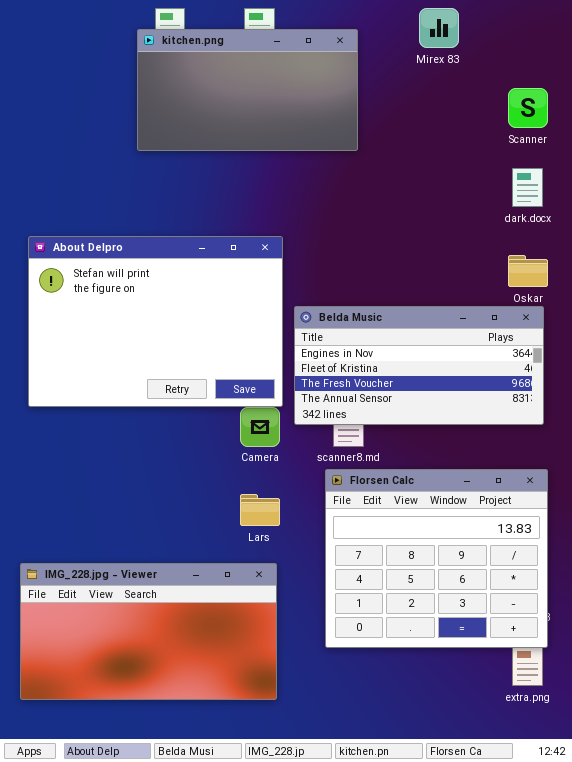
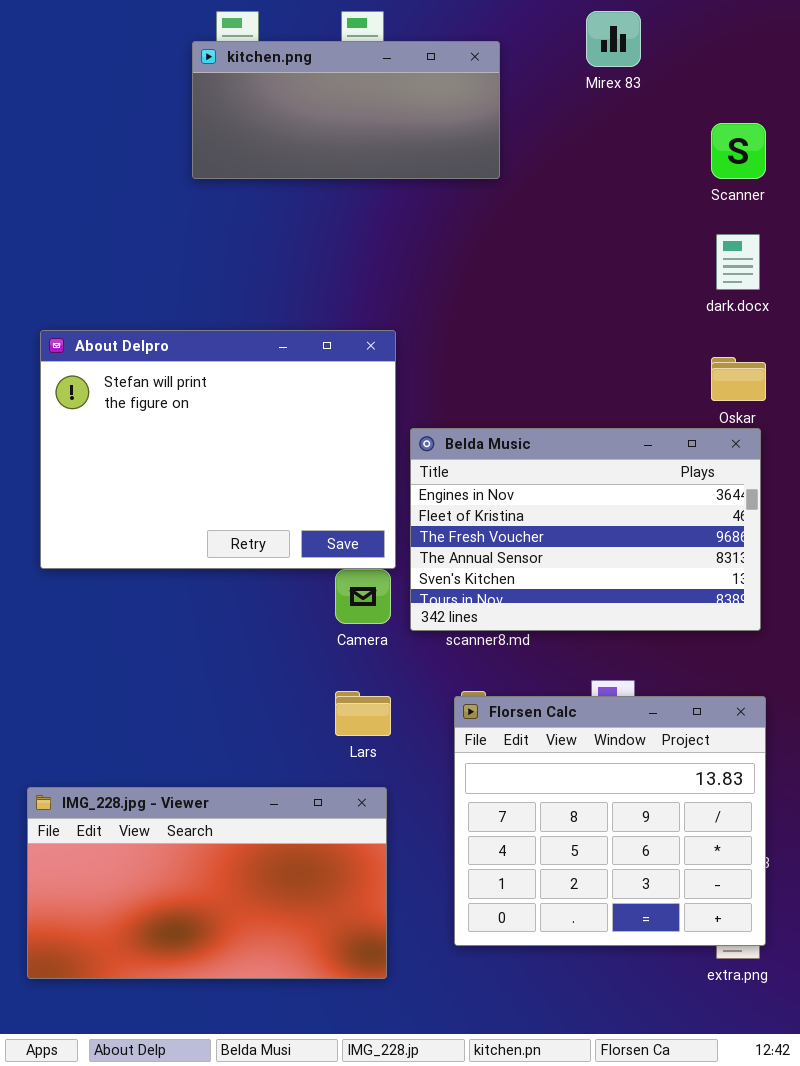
kitchen.png: [137,29,358,151] -> [192,41,500,179], resized
Belda Music: [294,306,544,425] -> [410,428,761,631], resized
Florsen Calc: [325,469,548,648] -> [454,696,766,946], moved

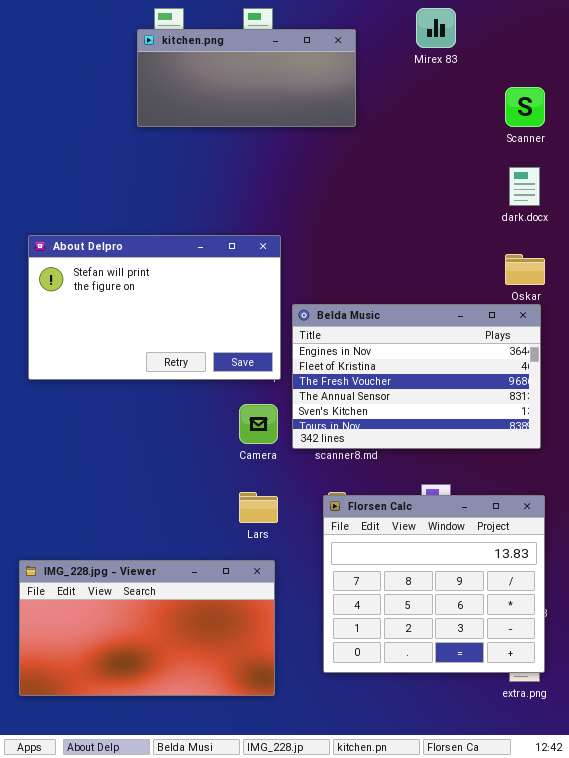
About Delpro: [40,330,396,569] -> [28,235,281,380], resized

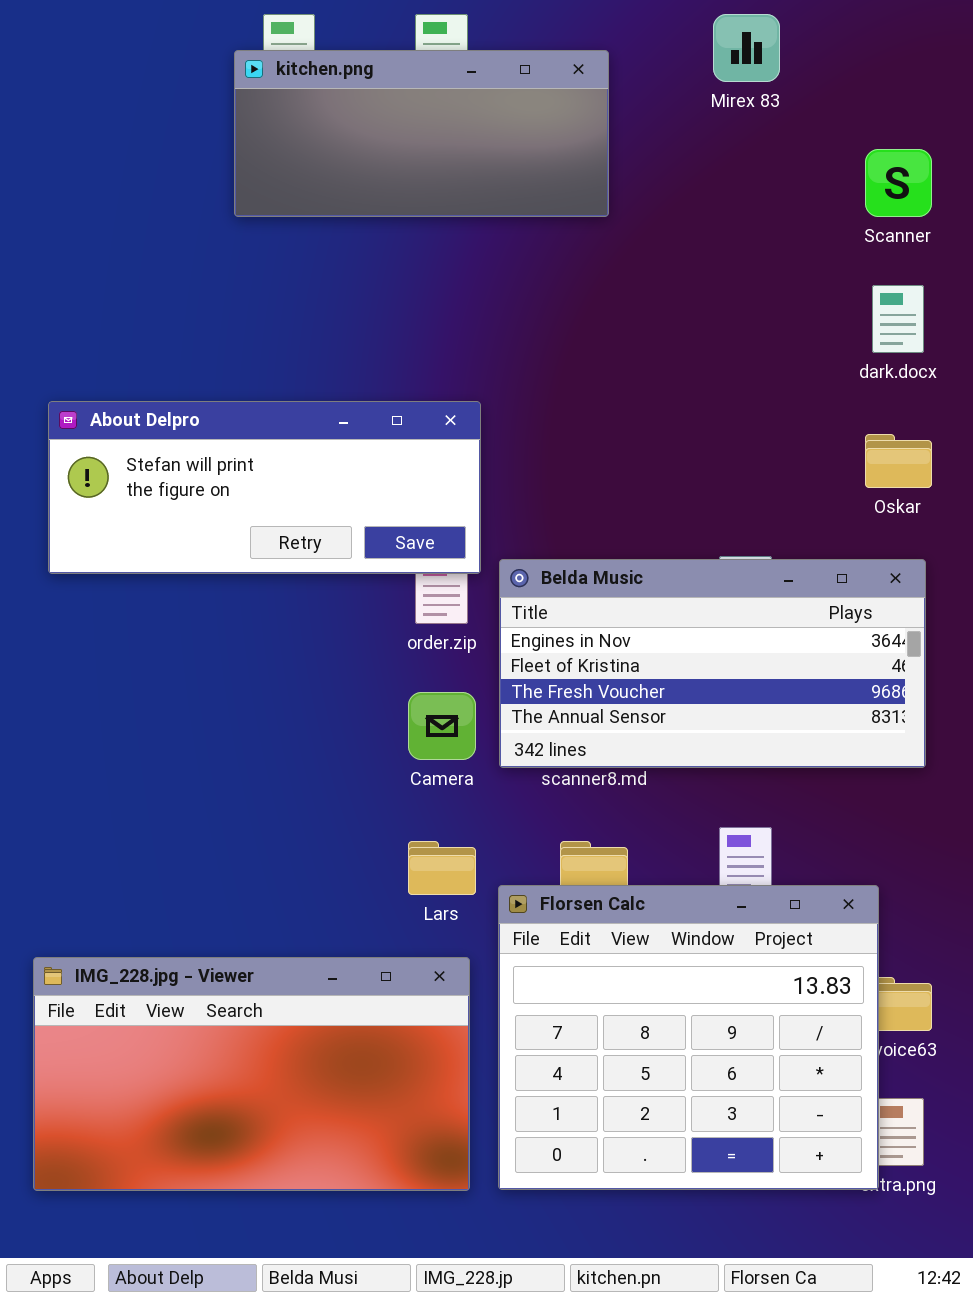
About Delpro: [28,235,281,380] -> [48,401,481,574], resized
Belda Music: [292,304,541,449] -> [499,559,926,768], resized
Florsen Calc: [323,495,545,673] -> [498,885,879,1190], moved

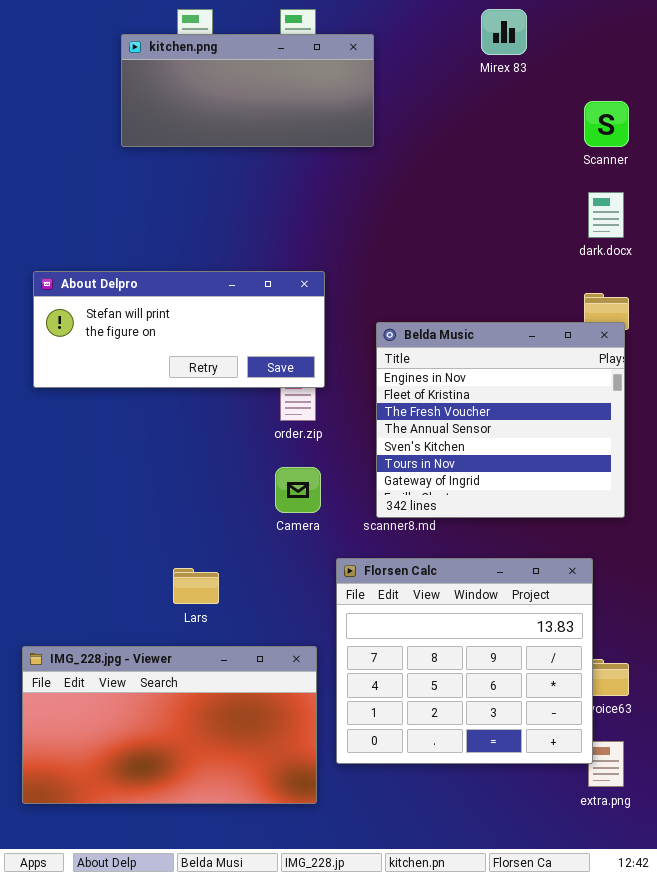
kitchen.png: [234,50,609,217] -> [121,34,374,147], moved
Belda Music: [499,559,926,768] -> [376,322,625,518], resized
Lars: [408,841,476,895] -> [173,568,219,604], moved
Florsen Calc: [498,885,879,1190] -> [336,558,593,764], moved

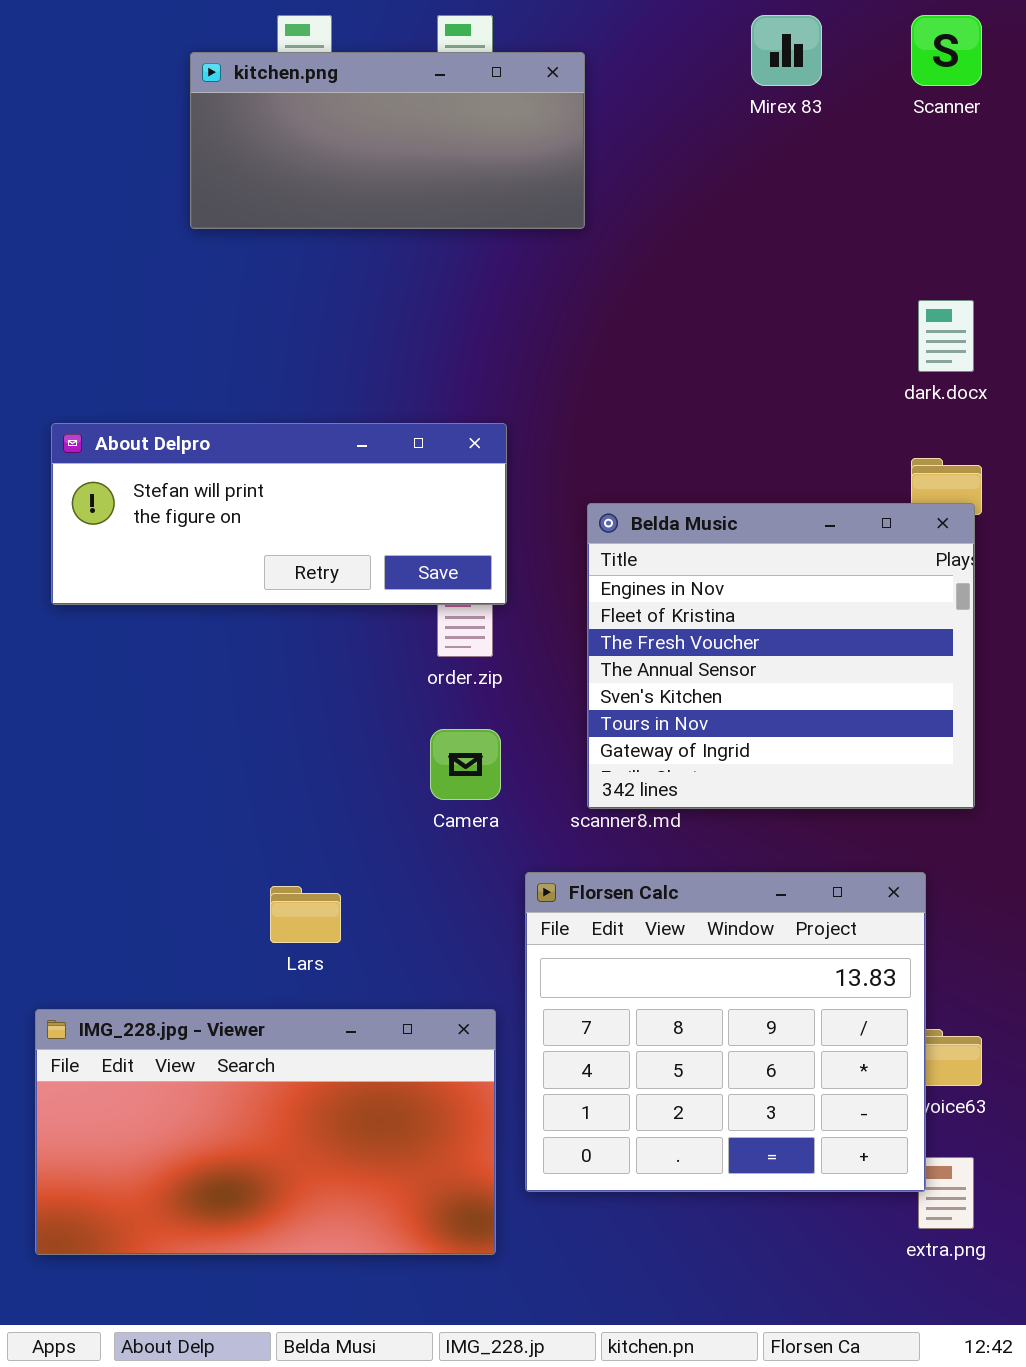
Scanner: [584,101,629,147] -> [911,15,982,86], moved

